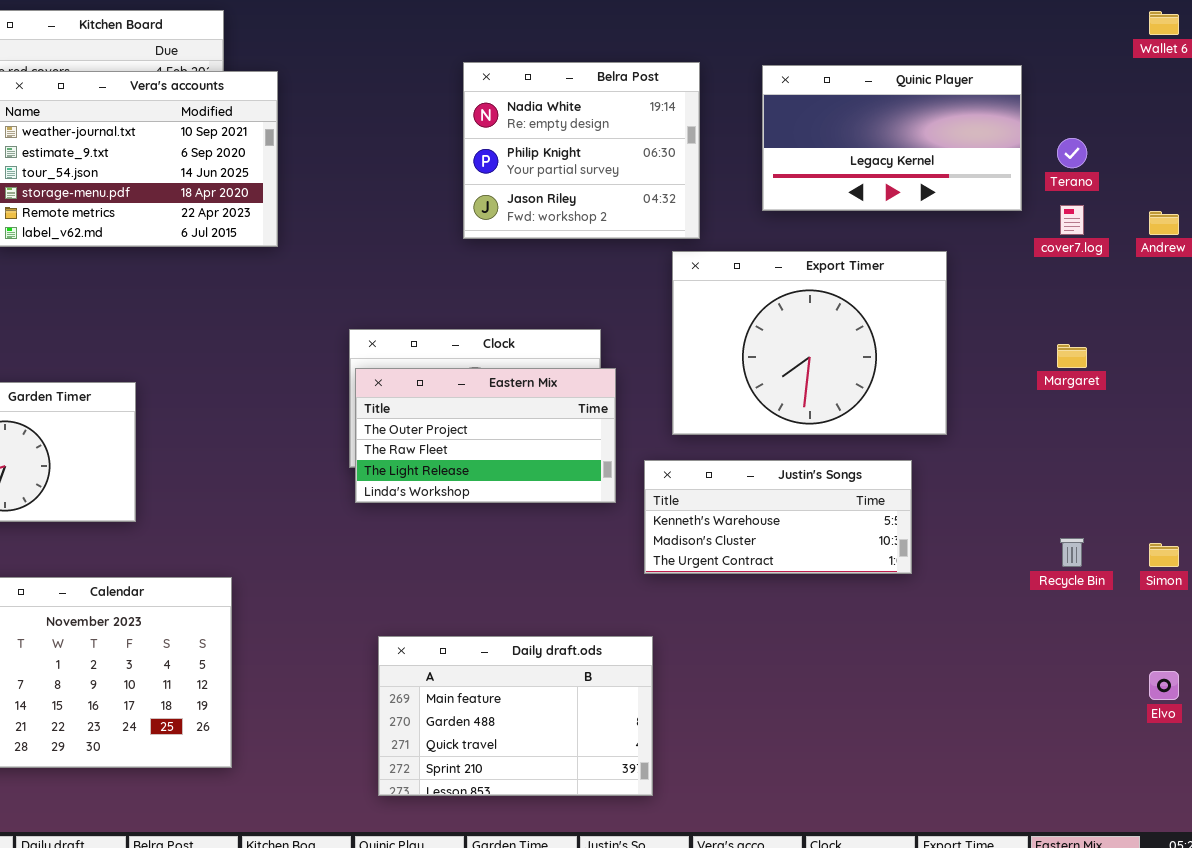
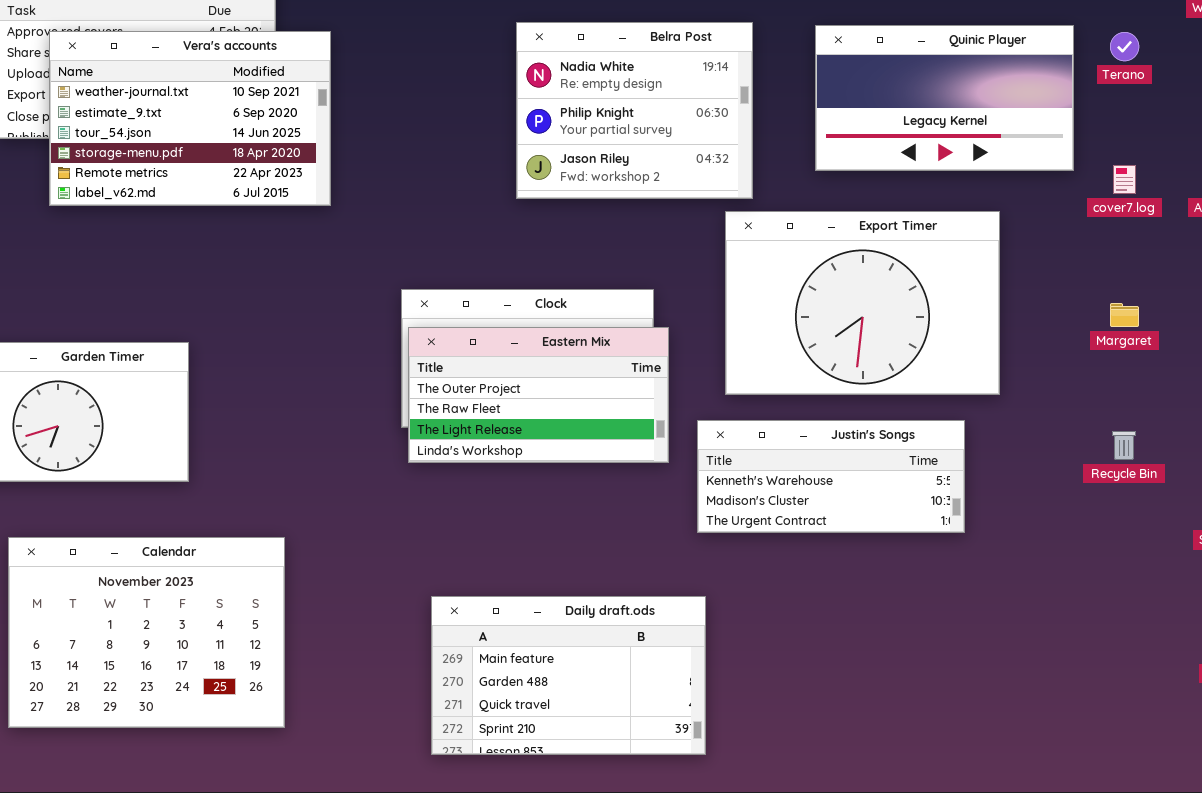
Terano: [1057,138,1087,168] -> [1110,32,1139,61], moved
Recycle Bin: [1060,538,1084,567] -> [1112,431,1136,460], moved

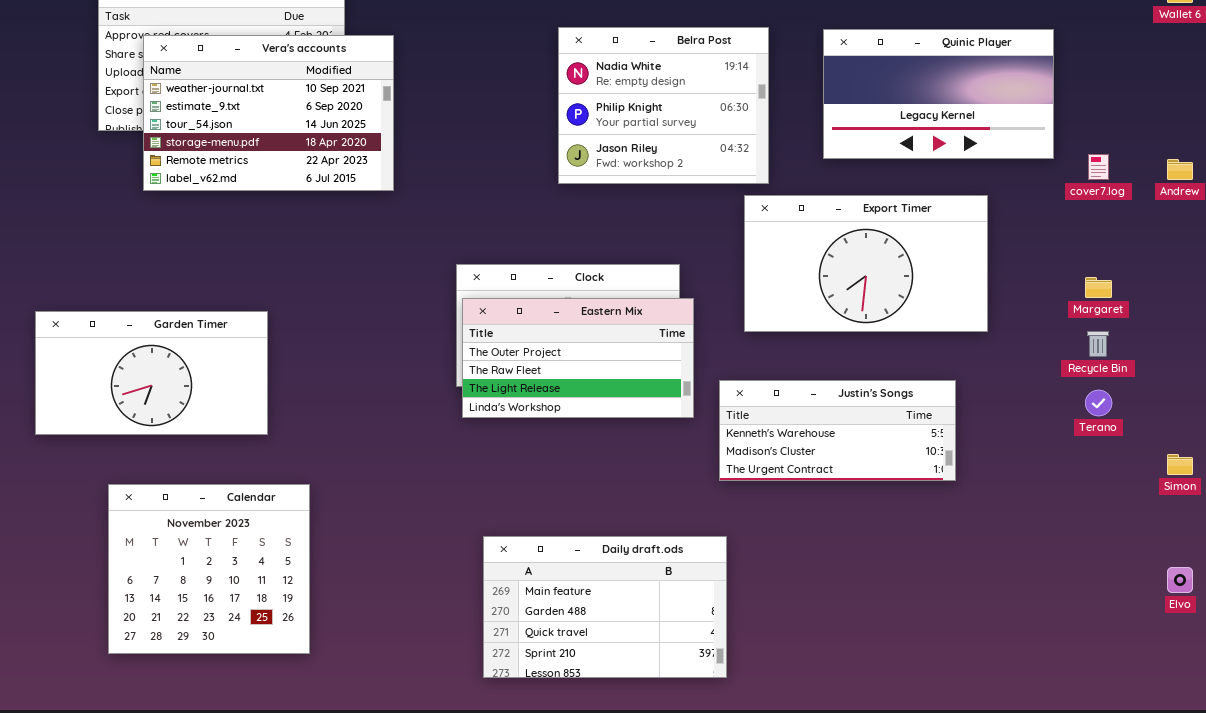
Terano: [1110,32,1139,61] -> [1085,390,1112,416], moved
Export Timer: [725,211,1000,395] -> [744,195,988,332], resized
Recycle Bin: [1112,431,1136,460] -> [1087,331,1109,357], moved
Calendar: [8,537,285,728] -> [108,484,310,654], resized

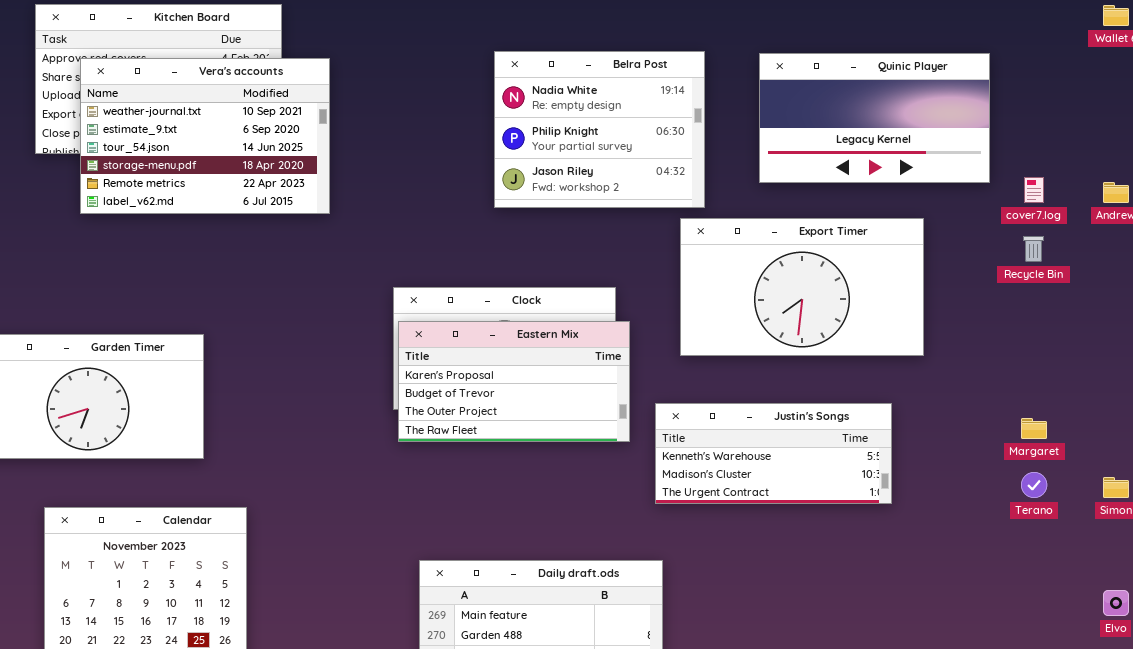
Margaret: [1085,277,1112,298] -> [1021,418,1047,439], moved
Eastern Mix: [462,298,694,418] -> [398,321,630,442], scrolled up 2 rows
Recycle Bin: [1087,331,1109,357] -> [1023,236,1044,262], moved
Terano: [1085,390,1112,416] -> [1021,472,1047,498], moved

